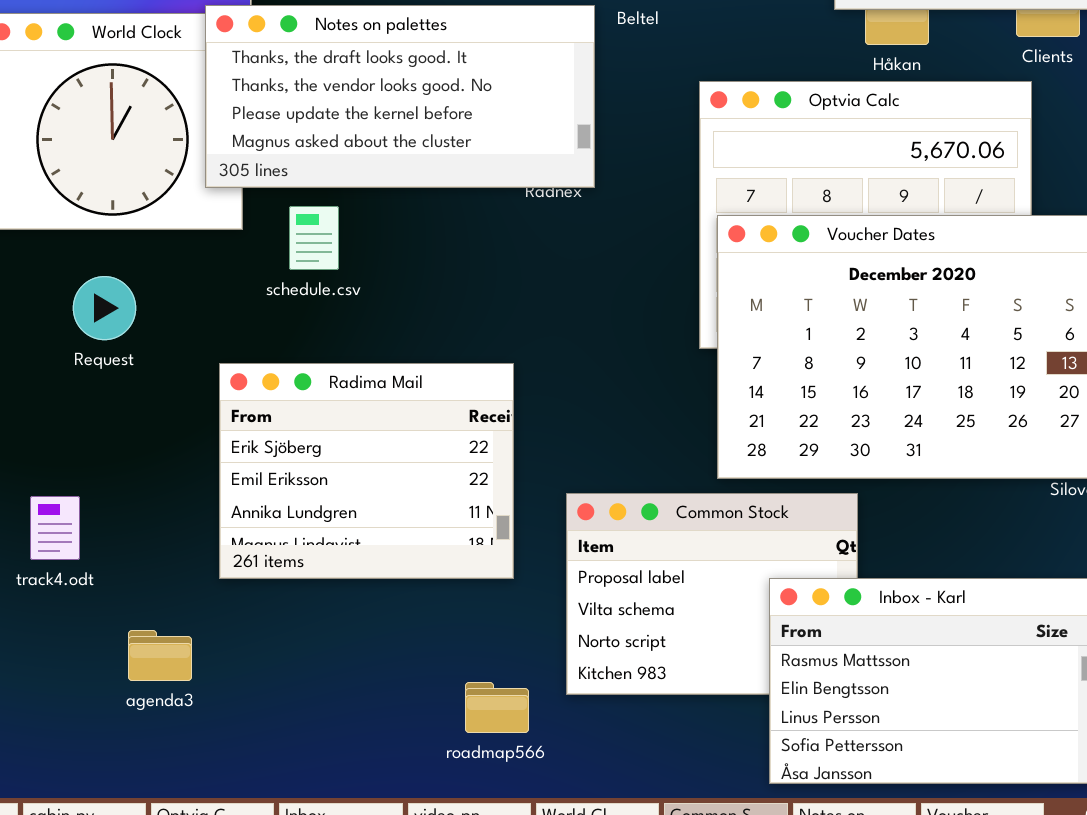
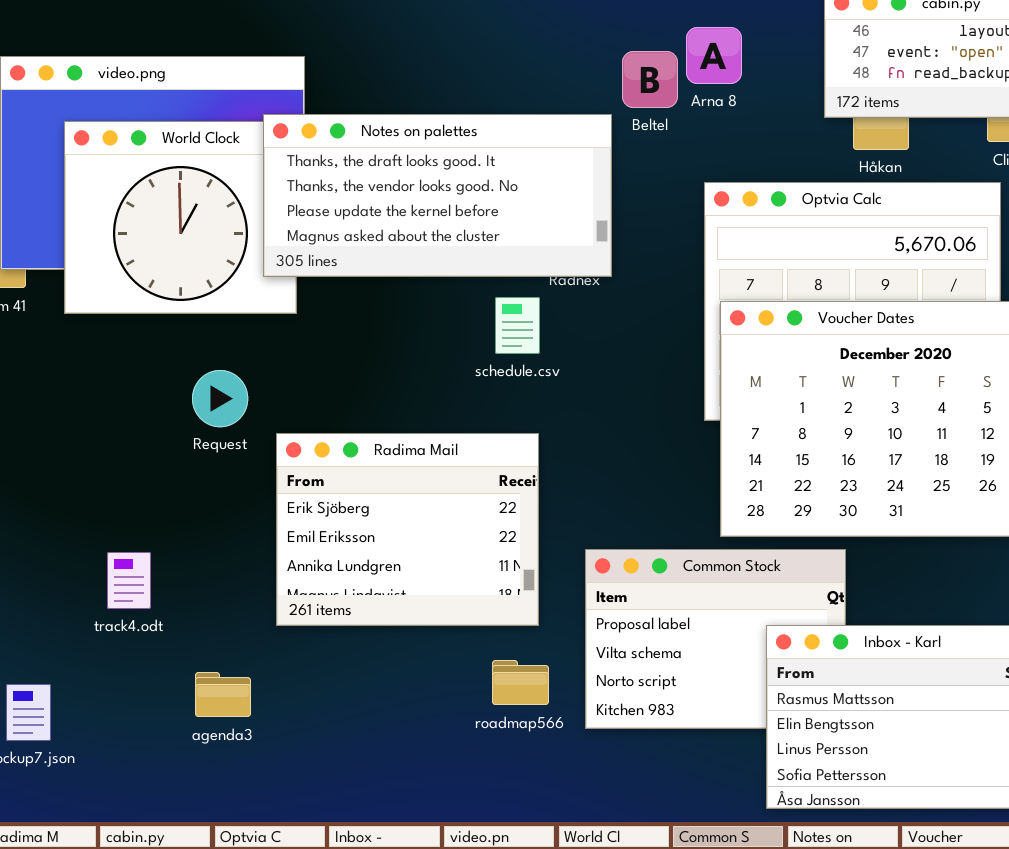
schedule.csv: [289,206,339,270] -> [495,297,540,354], moved
Request: [73,276,136,340] -> [192,370,248,427], moved
roadmap566: [465,682,529,733] -> [492,660,549,705], moved

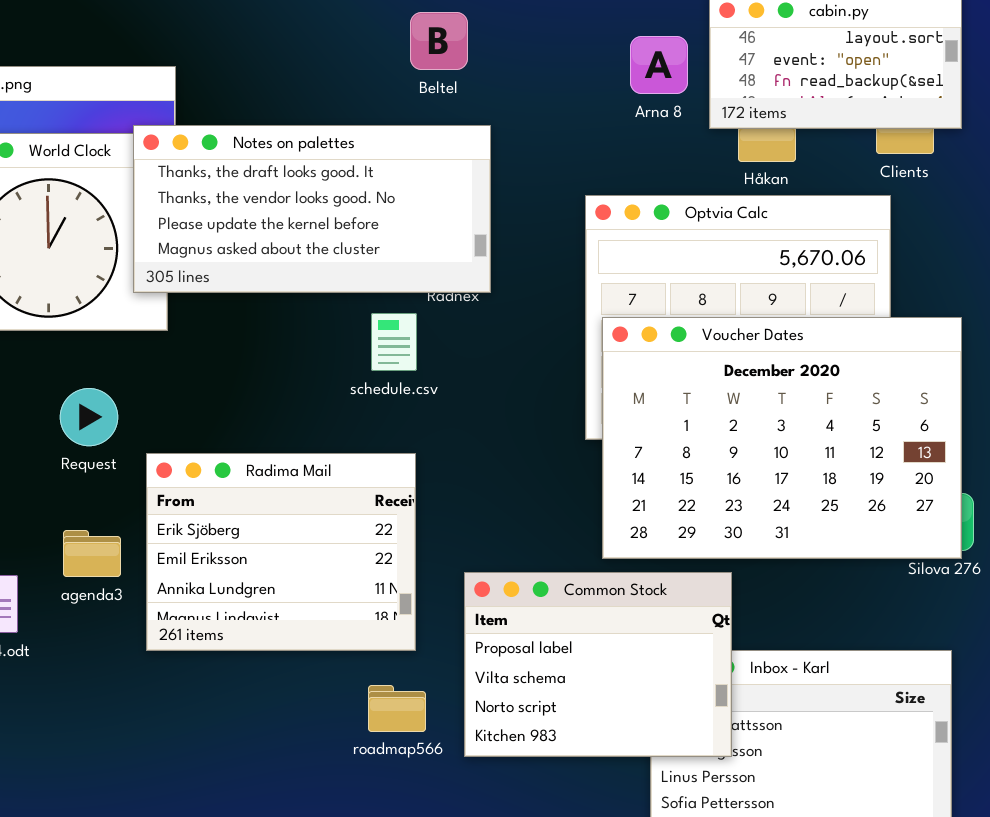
Arna 8: [686,27,742,84] -> [630,36,688,94], moved
Beltel: [622,51,678,108] -> [410,12,468,70], moved
Common Stock: [585,549,846,729] -> [464,572,732,757], raised
agenda3: [195,672,251,717] -> [63,530,121,577], moved

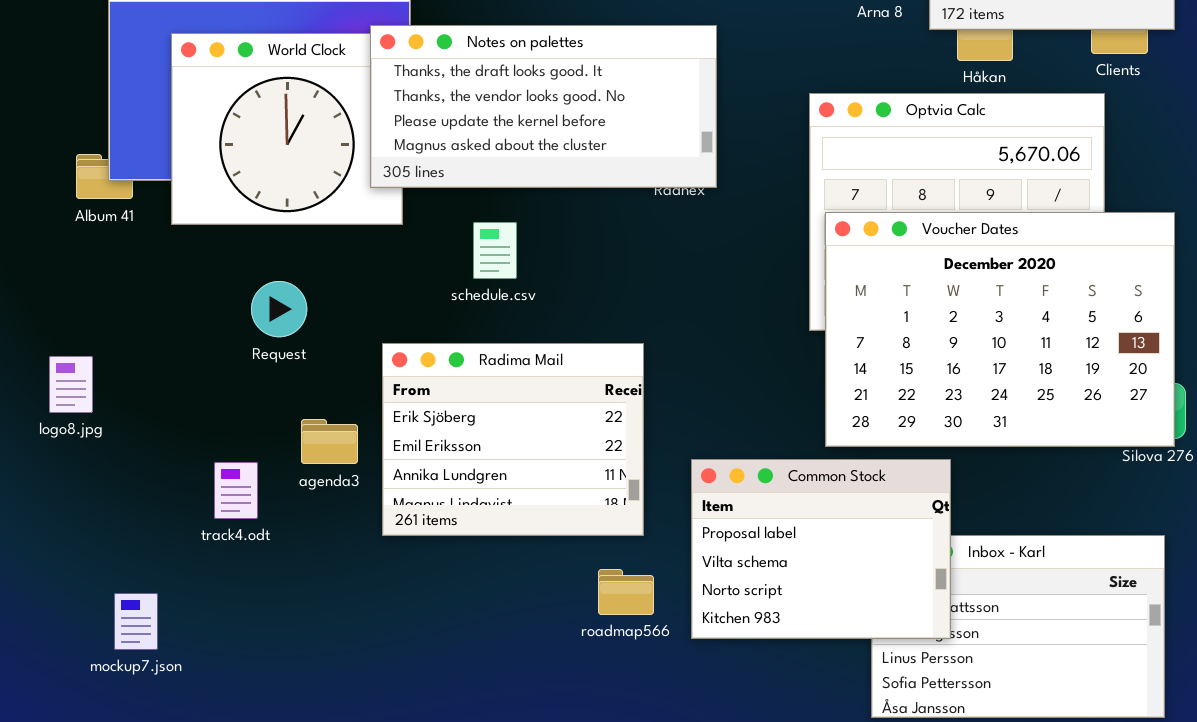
schedule.csv: [371,313,417,371] -> [473,222,517,279], moved
Request: [60,388,118,446] -> [251,281,307,337], moved

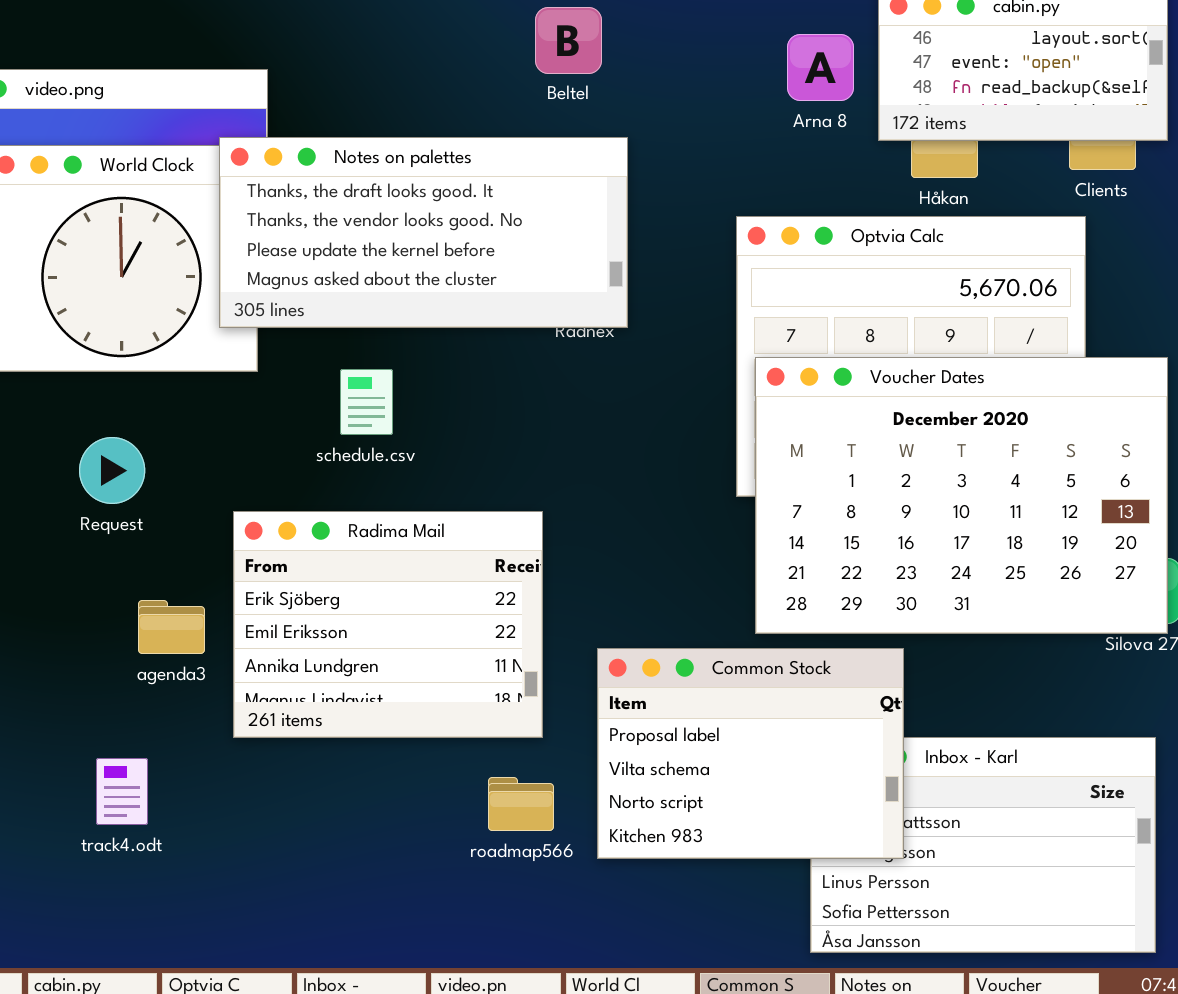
track4.odt: [214,462,258,519] -> [96,758,148,825], moved

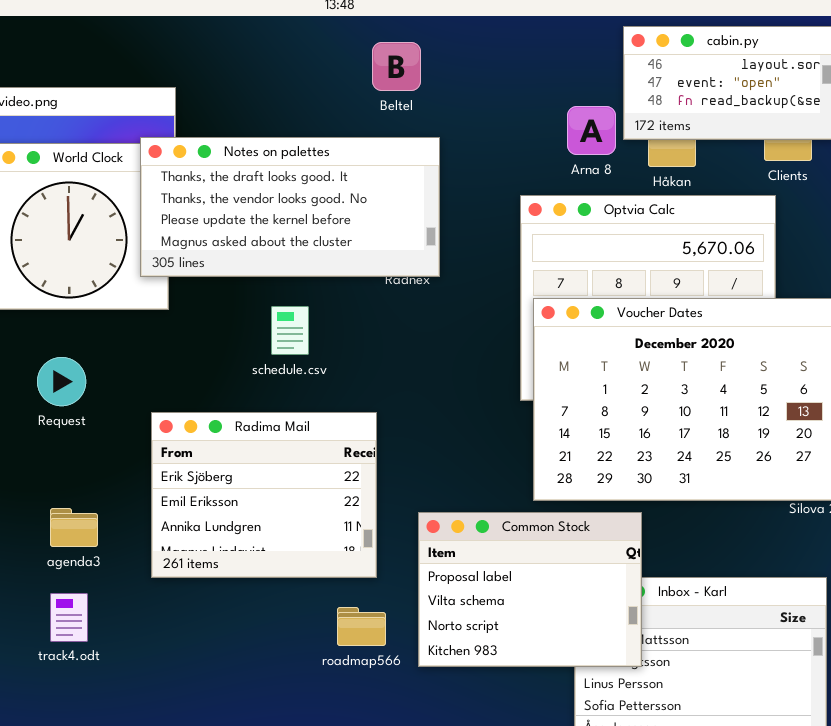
Arna 8: [787,34,854,101] -> [567,106,616,155], moved
schedule.csv: [340,369,393,435] -> [271,306,309,355], moved
agenda3: [138,600,205,654] -> [50,508,98,547], moved

